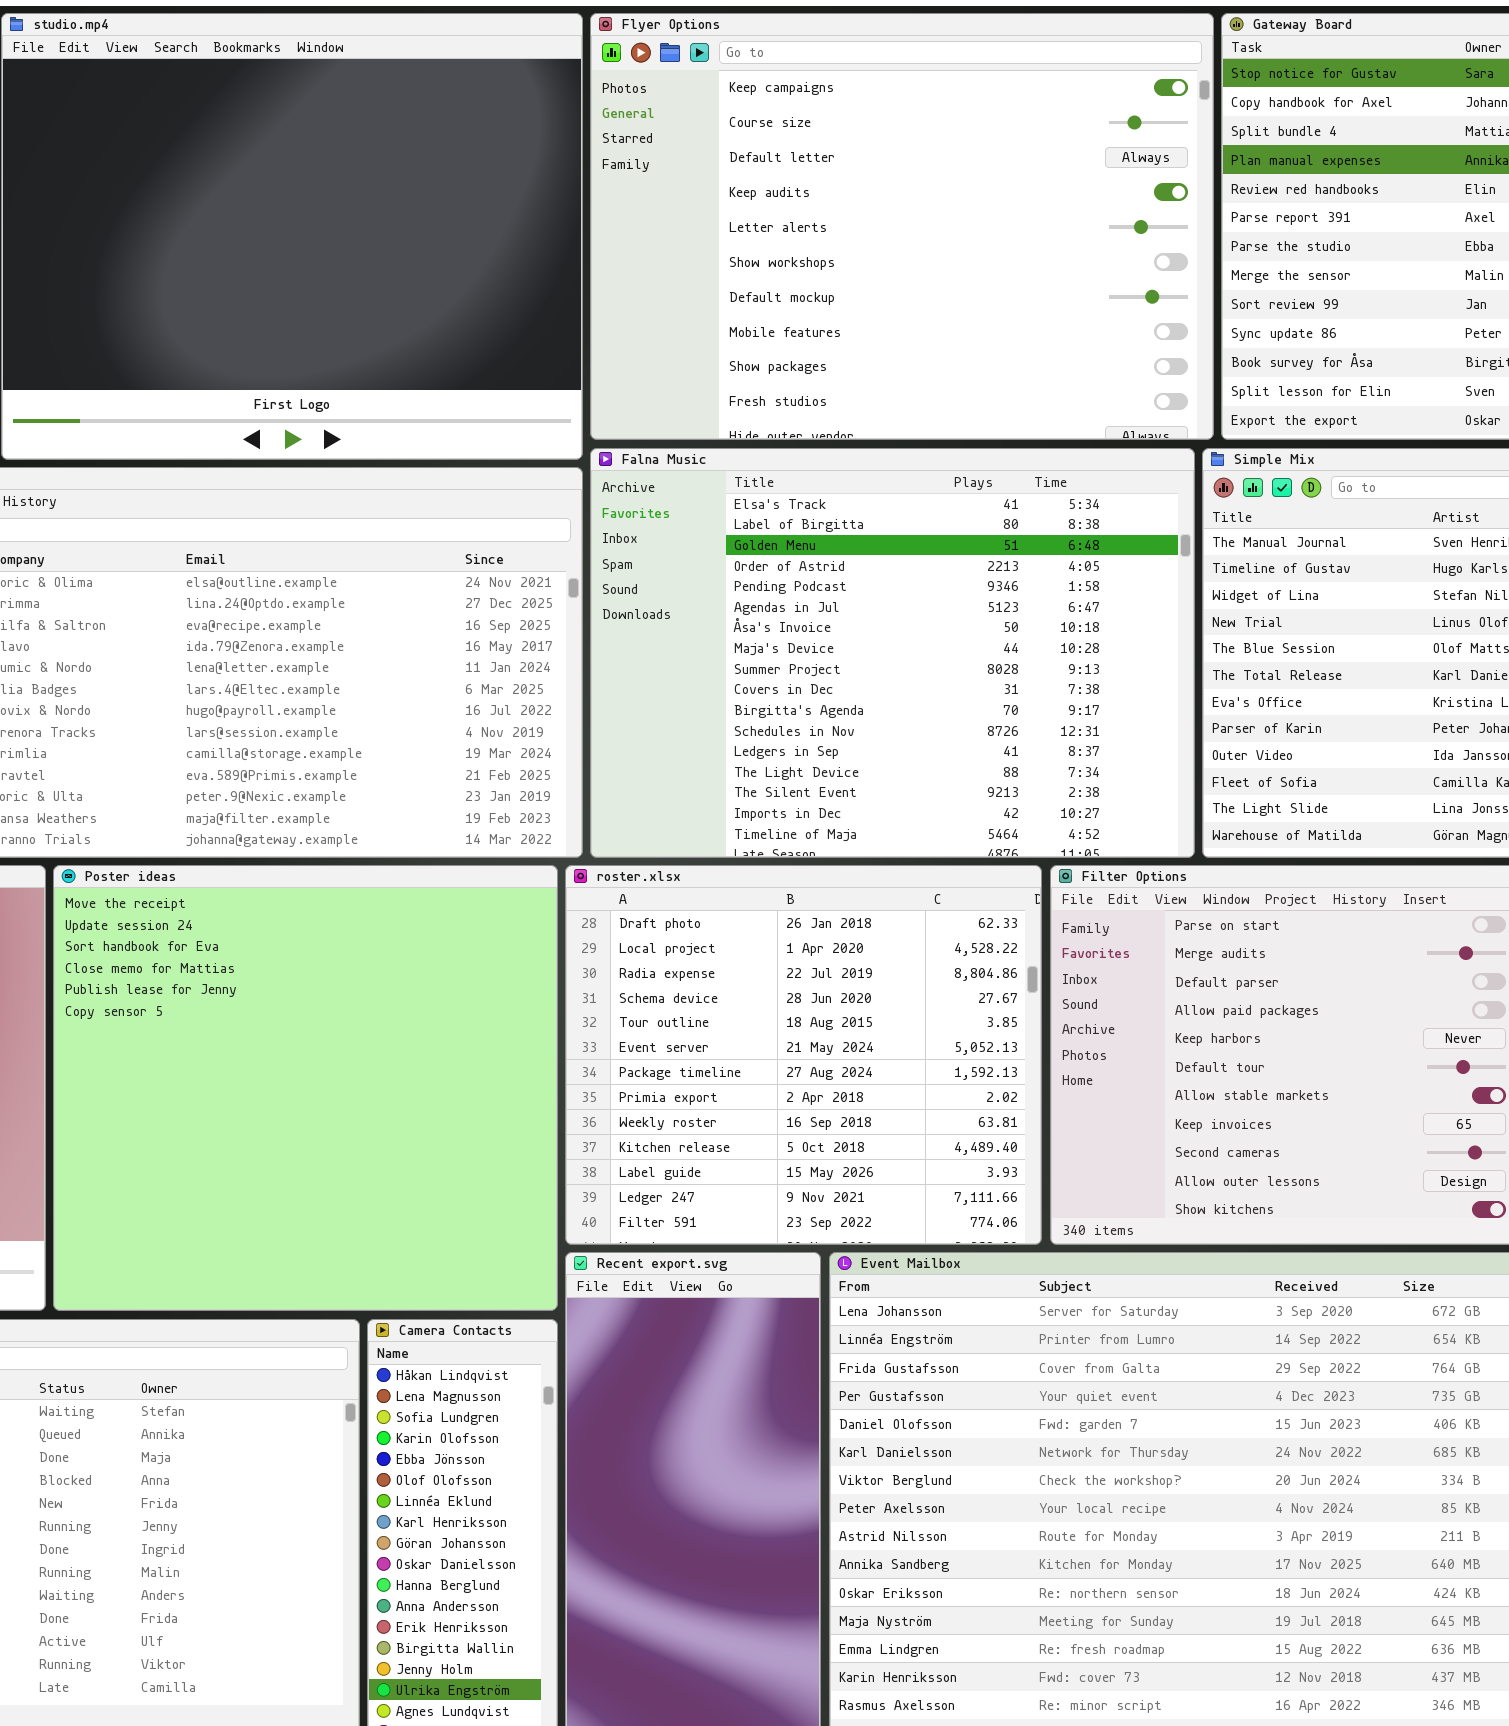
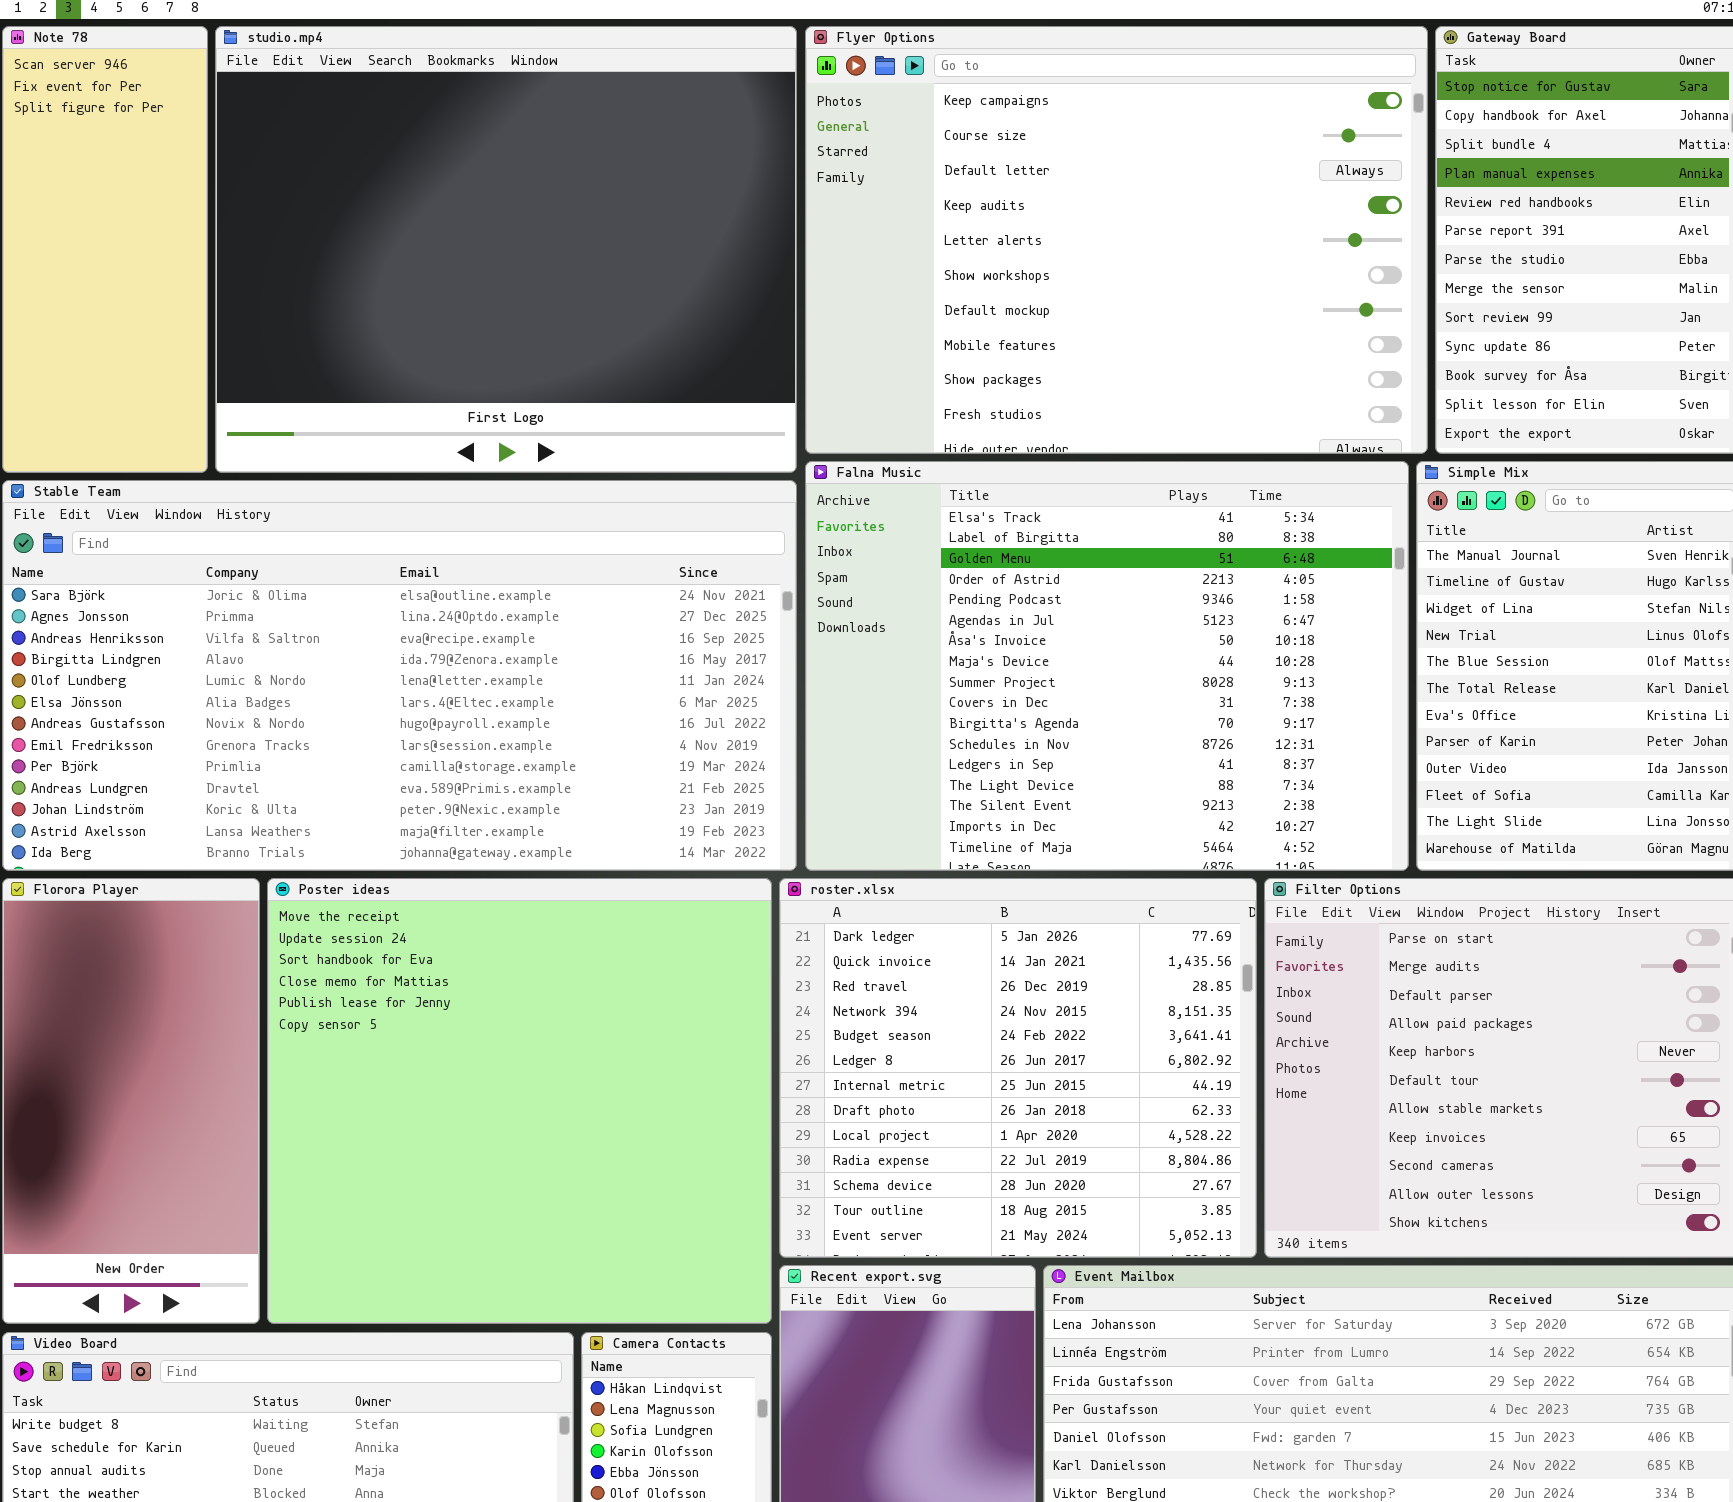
roster.xlsx: [565,865,1042,1245] -> [779,878,1257,1258], scrolled up 7 rows

